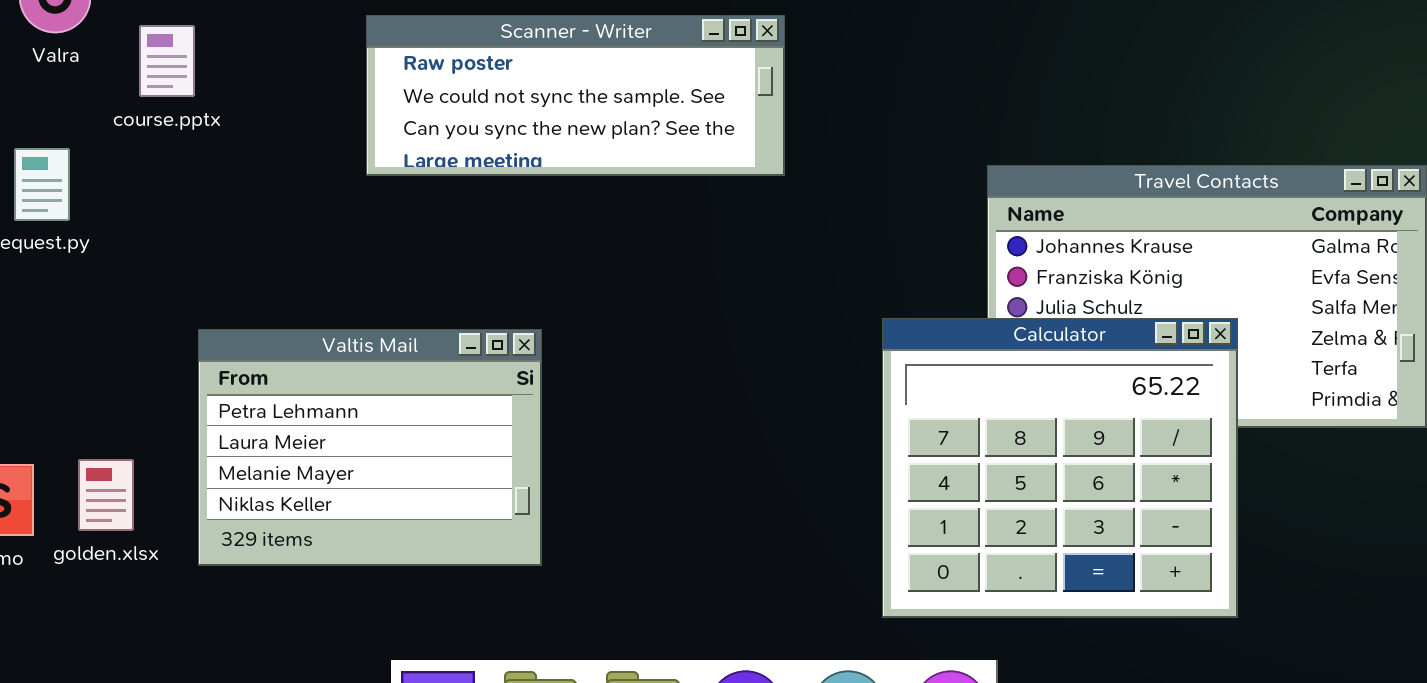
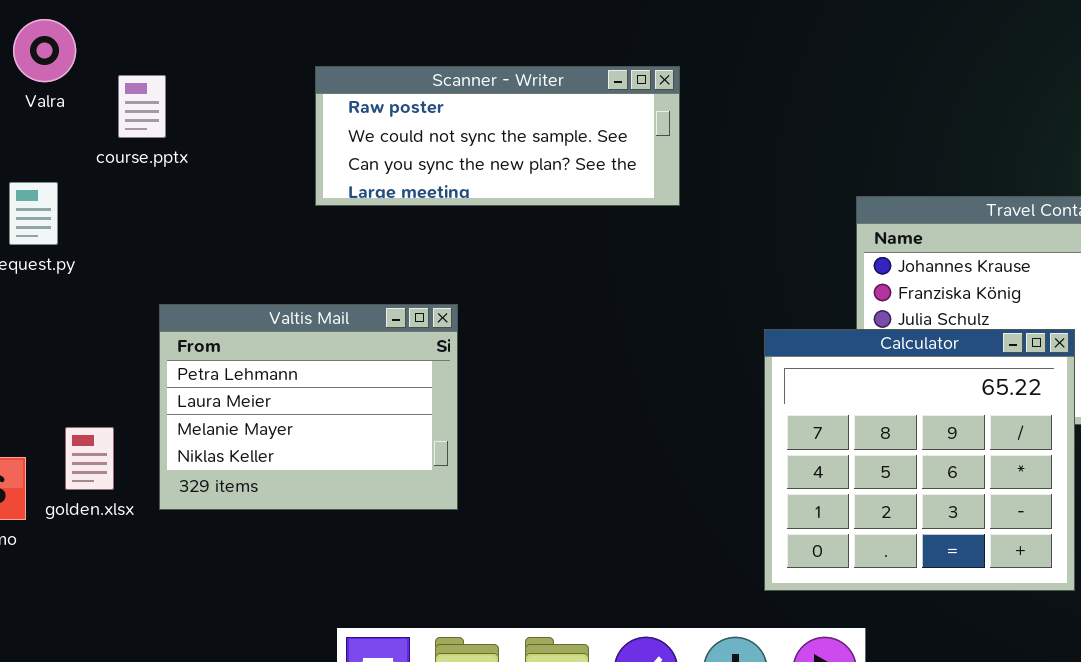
Valtis Mail: [198,329,542,566] -> [159,304,458,510], moved
golden.xlsx: [78,459,134,531] -> [65,427,114,490], moved

